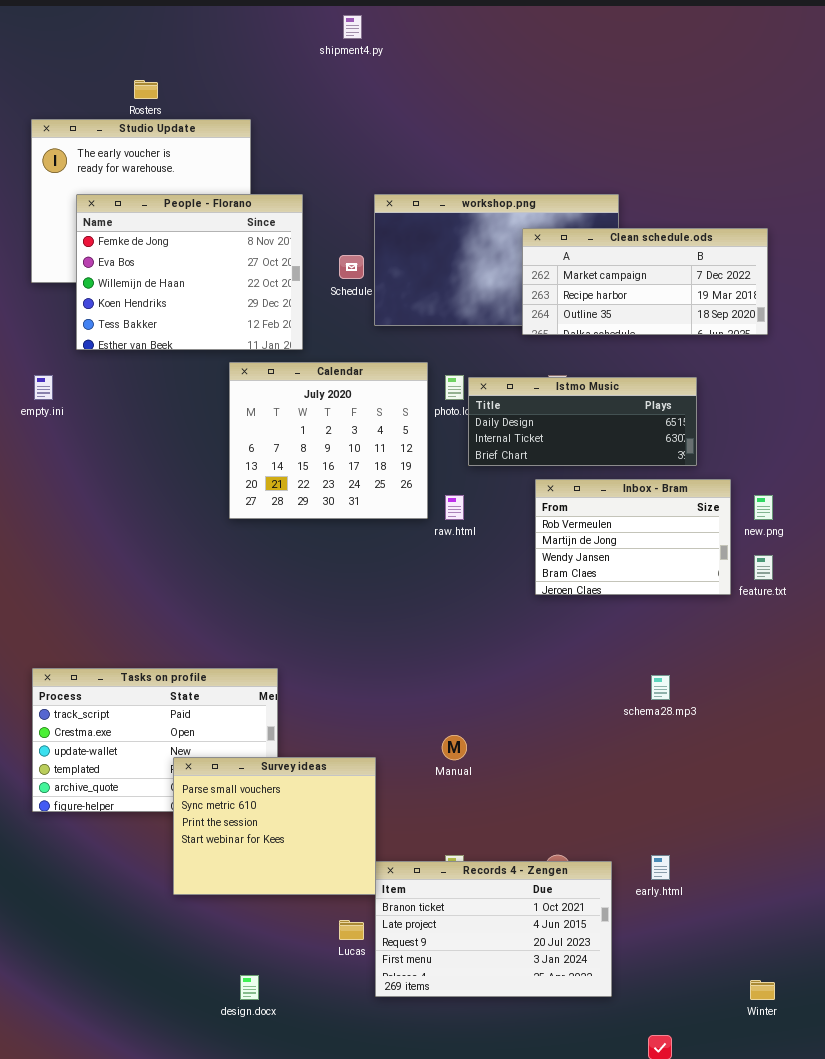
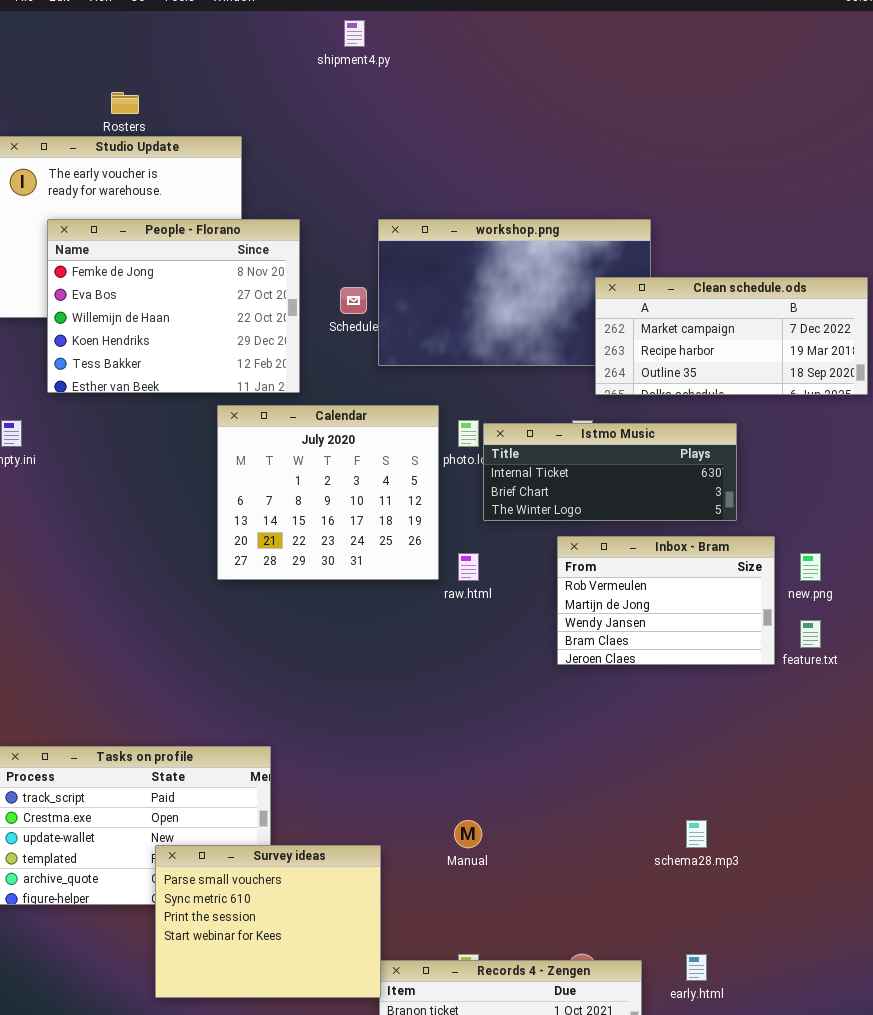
Clean schedule.ods: [522,228,768,335] -> [595,277,868,395], moved
Istmo Music: [468,377,697,466] -> [483,423,737,521], scrolled down 1 row
schema28.mp3: [651,675,670,700] -> [686,820,707,848], moved

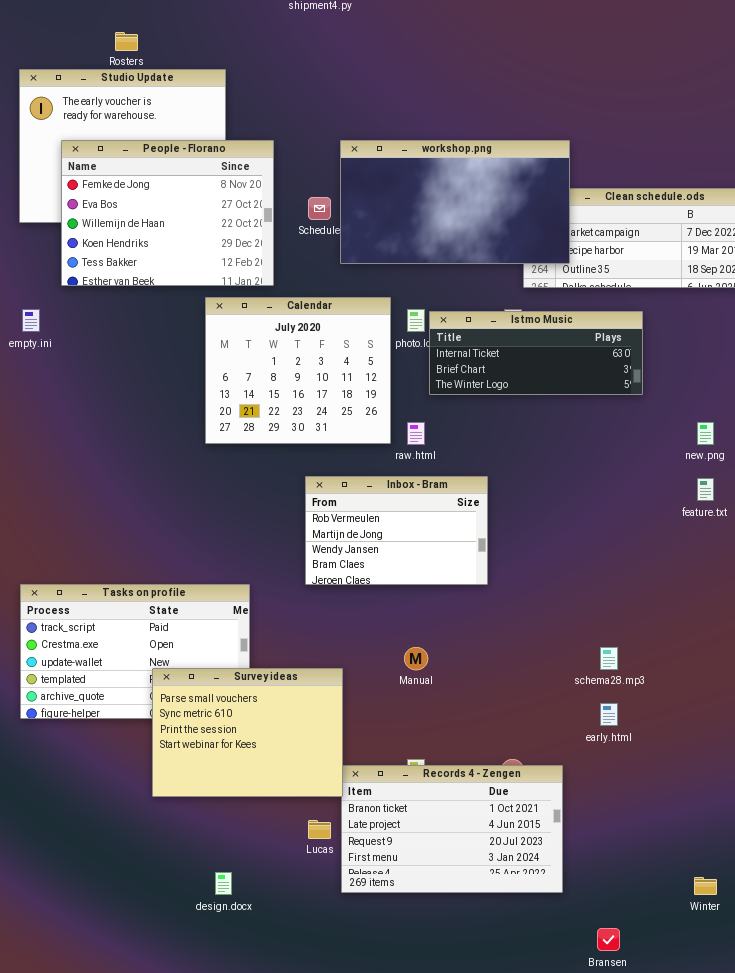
workshop.png: [378,219,651,366] -> [340,140,570,264], raised
Inbox - Bram: [557,536,775,665] -> [305,476,488,585], moved
early.html: [686,954,707,981] -> [600,703,618,726], moved

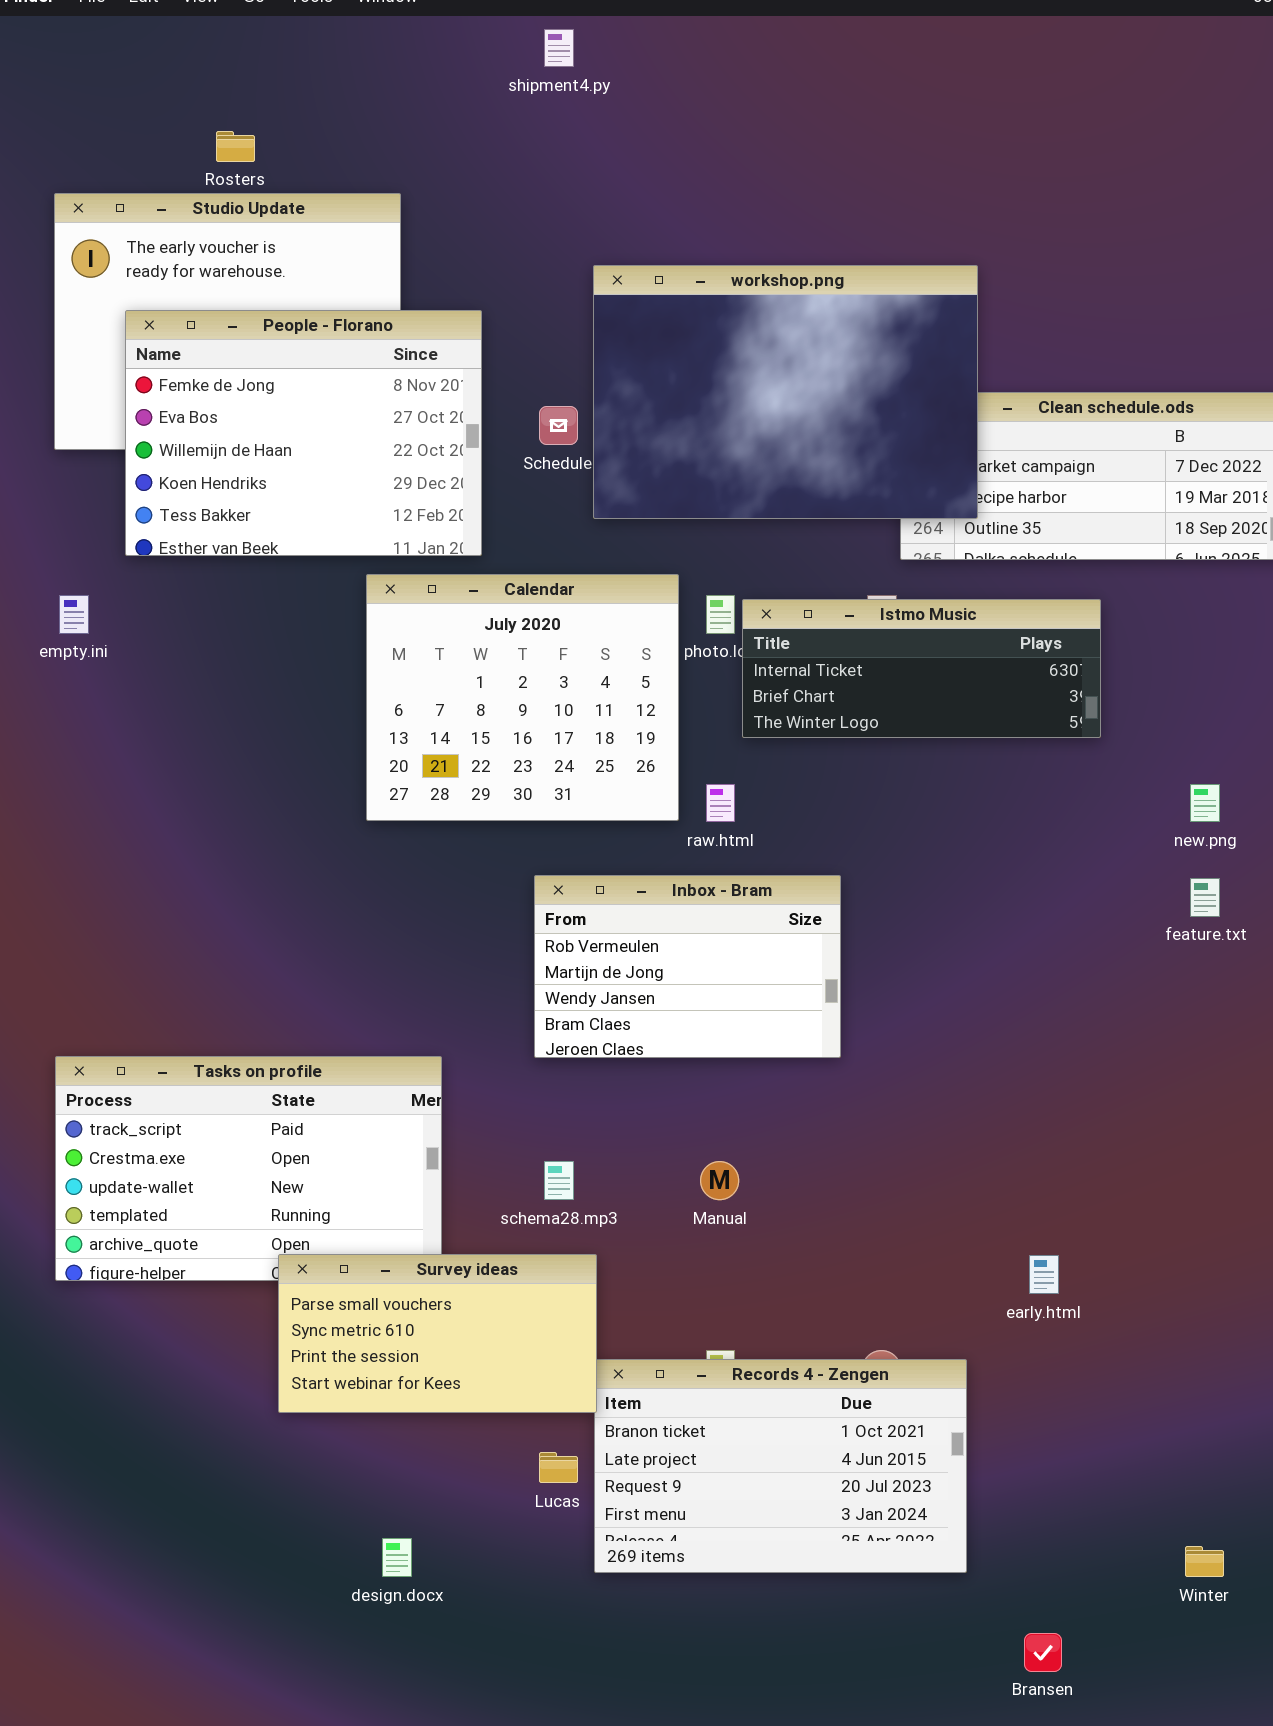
workshop.png: [340,140,570,264] -> [593,265,978,519], resized
schema28.mp3: [600,647,618,670] -> [544,1161,574,1200], moved
Survey ideas: [152,668,343,797] -> [278,1254,597,1413], resized

